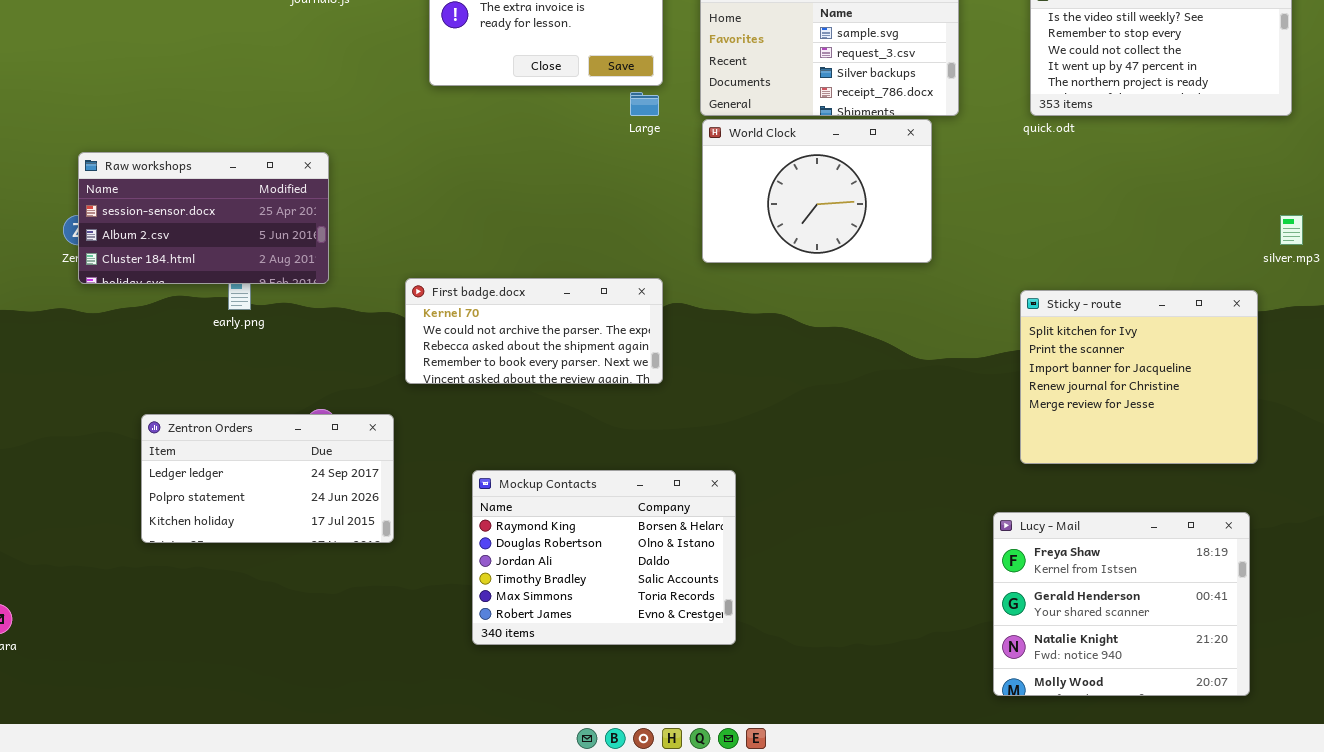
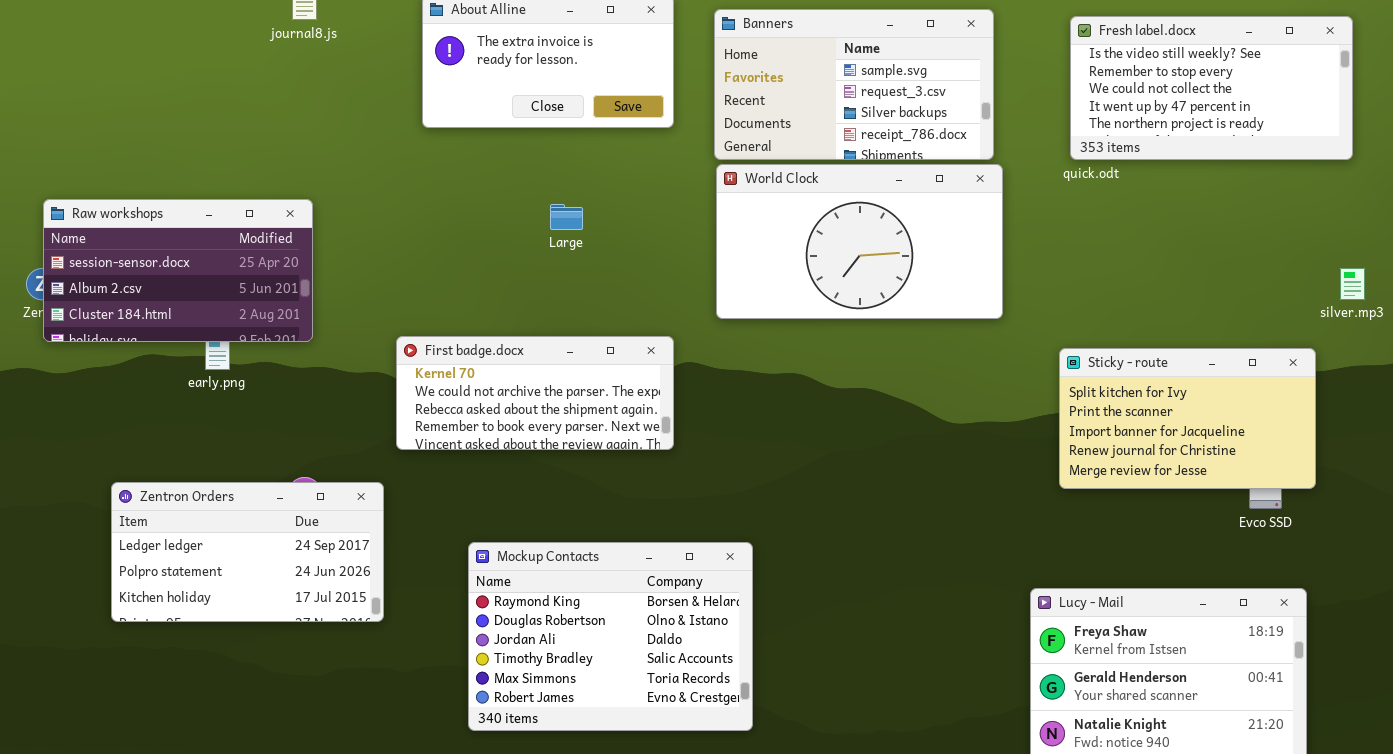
Large: [630,92,659,116] -> [550,204,583,230], moved
World Clock: [702,119,932,263] -> [716,164,1003,319], resized
Sticky - route: [1020,290,1258,464] -> [1059,348,1316,489], resized

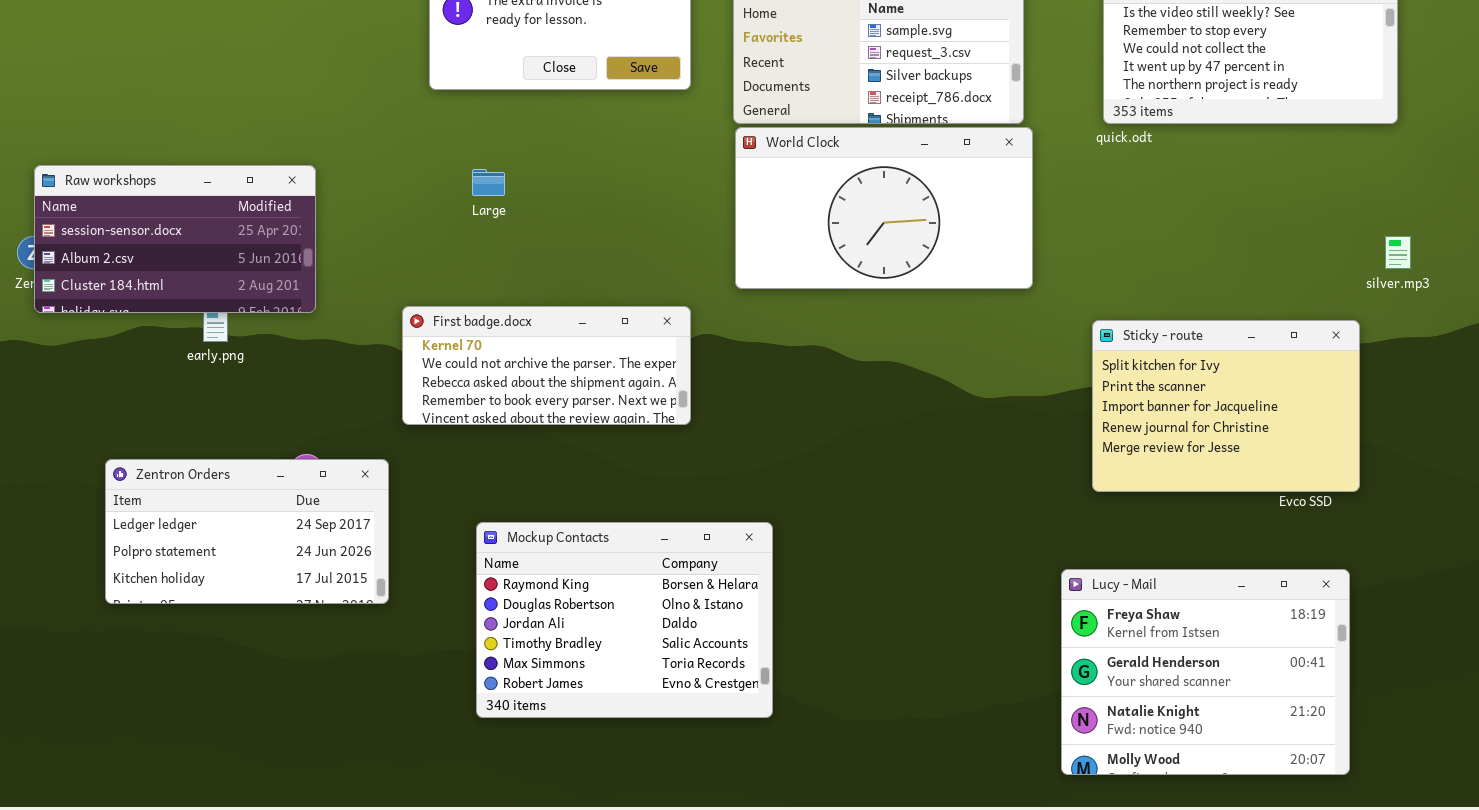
Large: [550,204,583,230] -> [472,169,505,196], moved
Sticky - route: [1059,348,1316,489] -> [1092,320,1360,492], resized

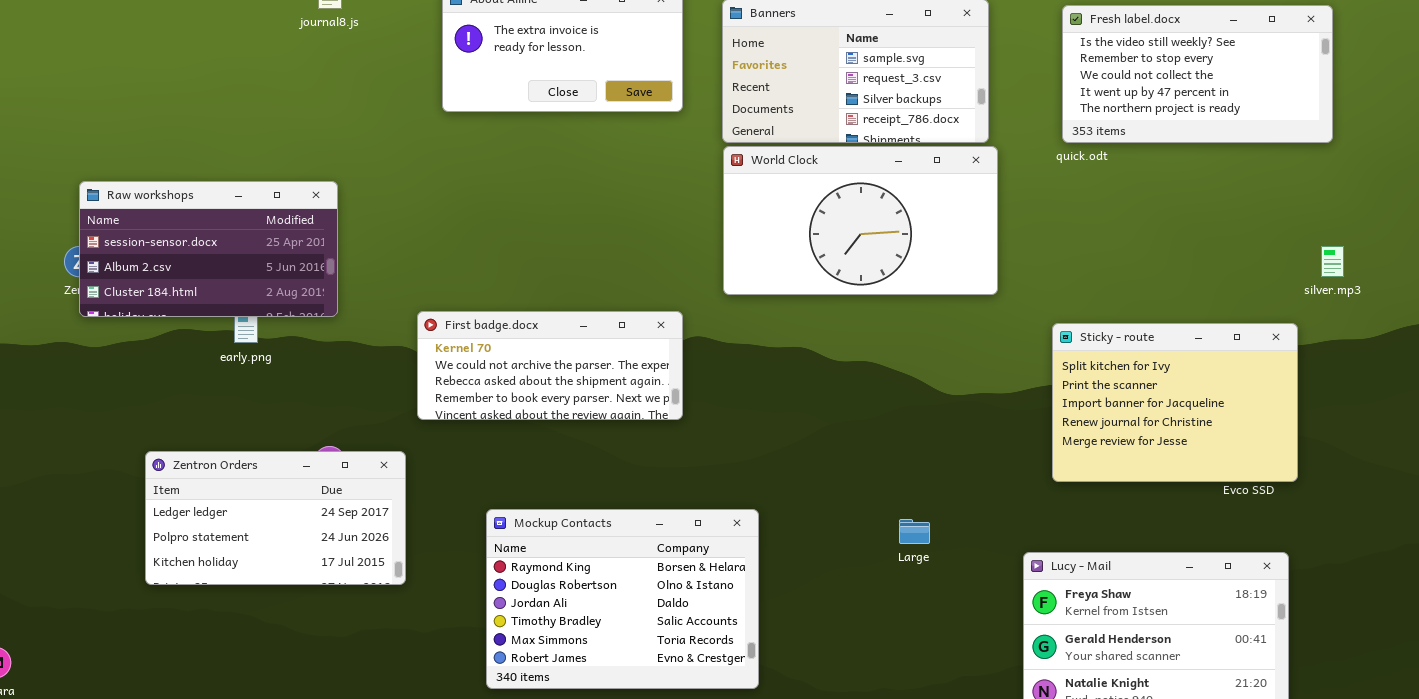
Large: [472,169,505,196] -> [899,519,930,544], moved

